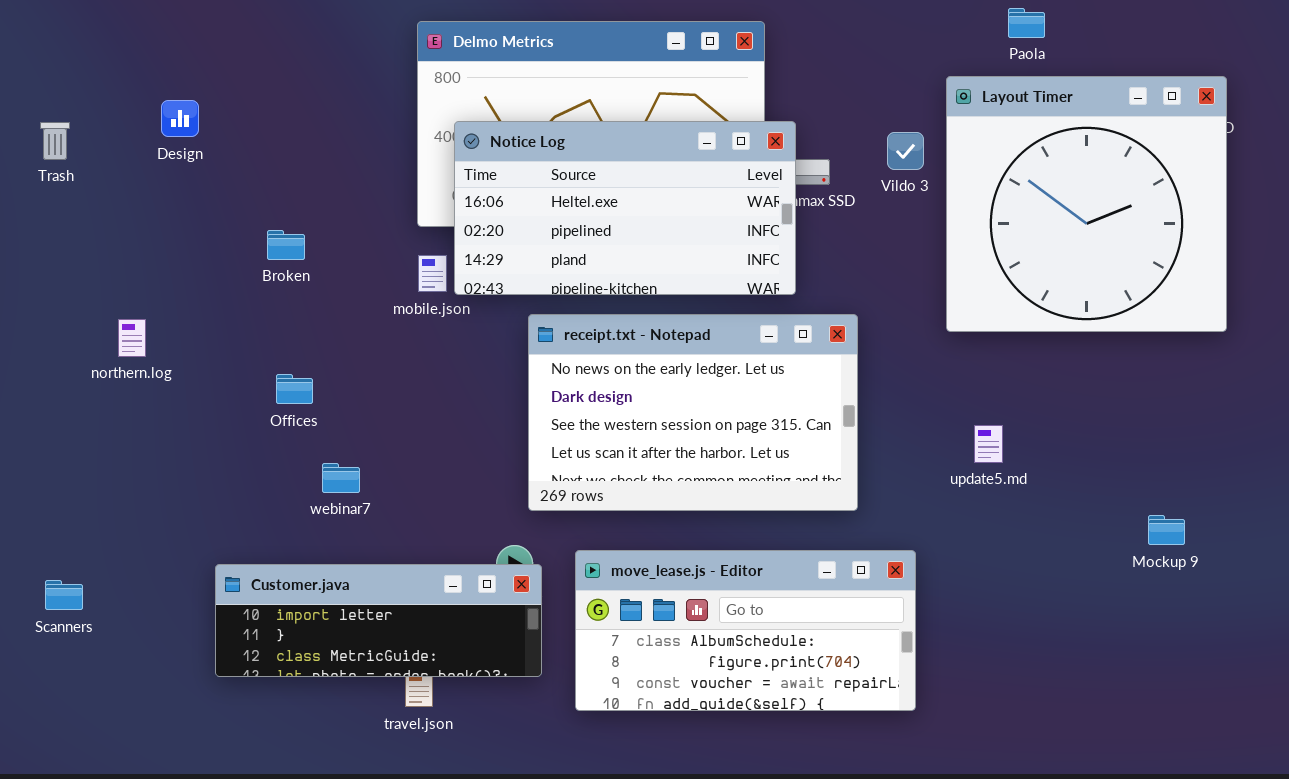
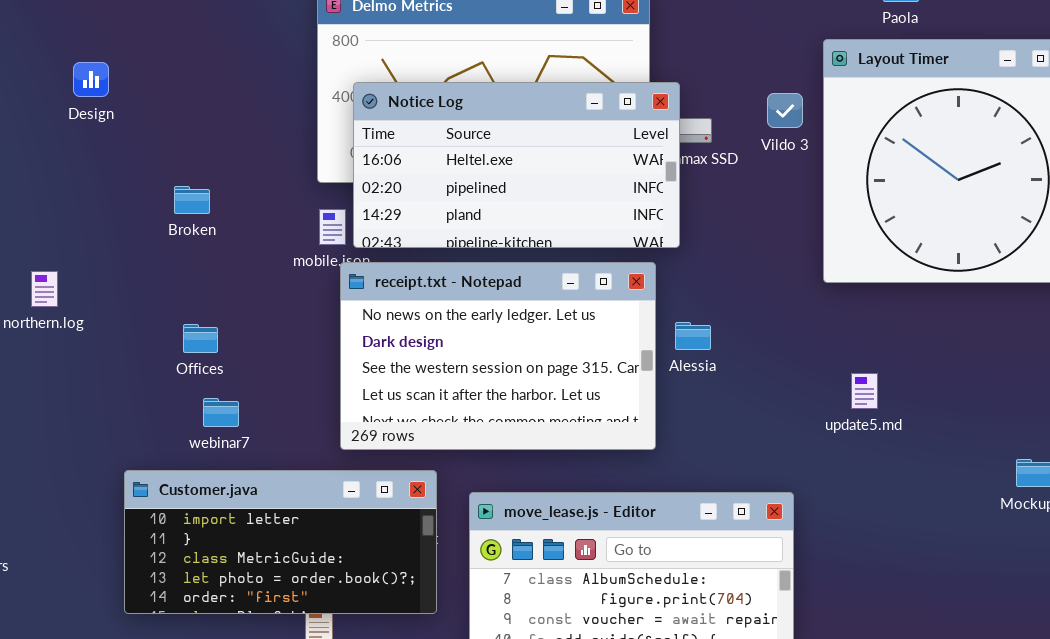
receipt.txt - Notepad: [528,314,858,511] -> [340,262,656,450], moved
webinar7: [322,463,360,493] -> [203,398,239,427], moved
Customer.java: [215,564,542,677] -> [124,470,437,614], resized

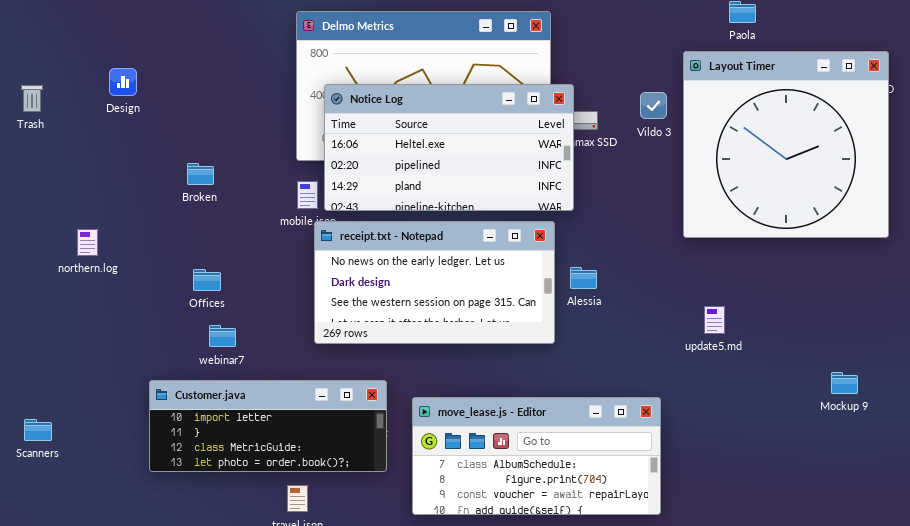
receipt.txt - Notepad: [340,262,656,450] -> [314,221,555,344], resized
Customer.java: [124,470,437,614] -> [149,380,387,472], resized

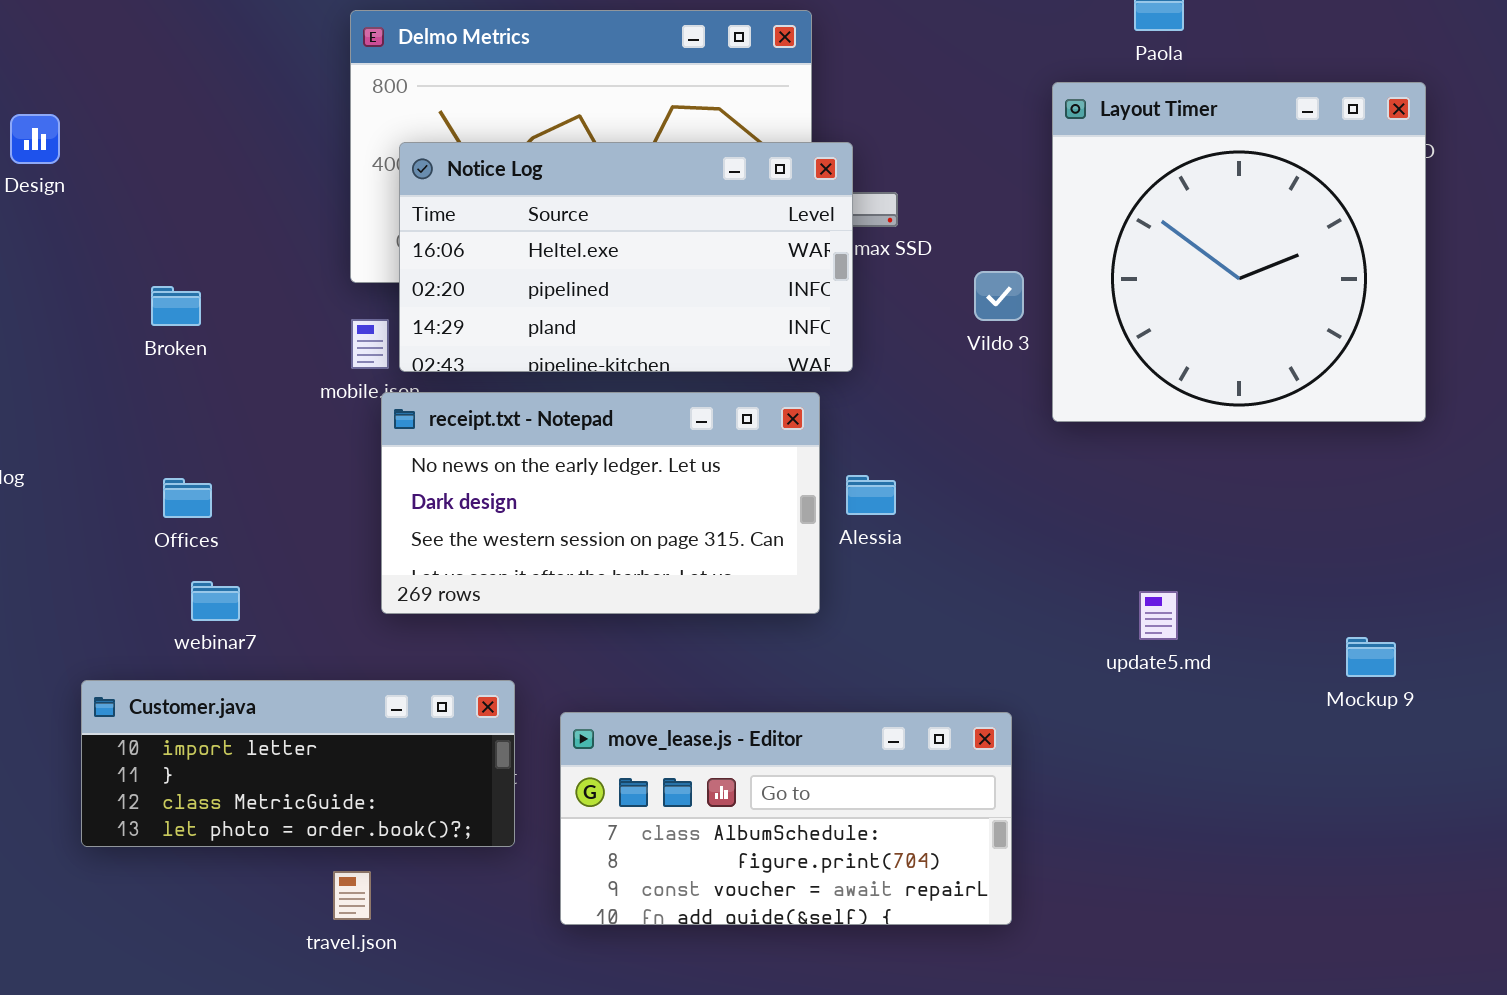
Vildo 3: [640,92,667,119] -> [974,271,1024,321], moved
update5.md: [704,306,725,334] -> [1139,591,1178,640], moved
Mockup 9: [831,372,858,394] -> [1346,637,1396,677], moved

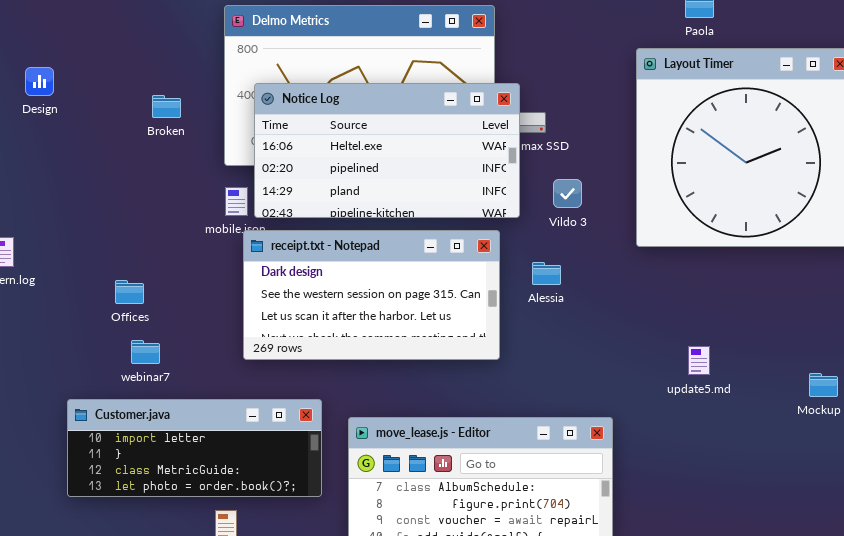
Vildo 3: [974,271,1024,321] -> [553,179,582,208], moved
Broken: [151,286,201,326] -> [152,95,181,118], moved
receipt.txt - Notepad: [381,392,820,614] -> [243,230,500,360], scrolled down 1 row
Alessia: [846,475,896,515] -> [532,262,561,285], moved

